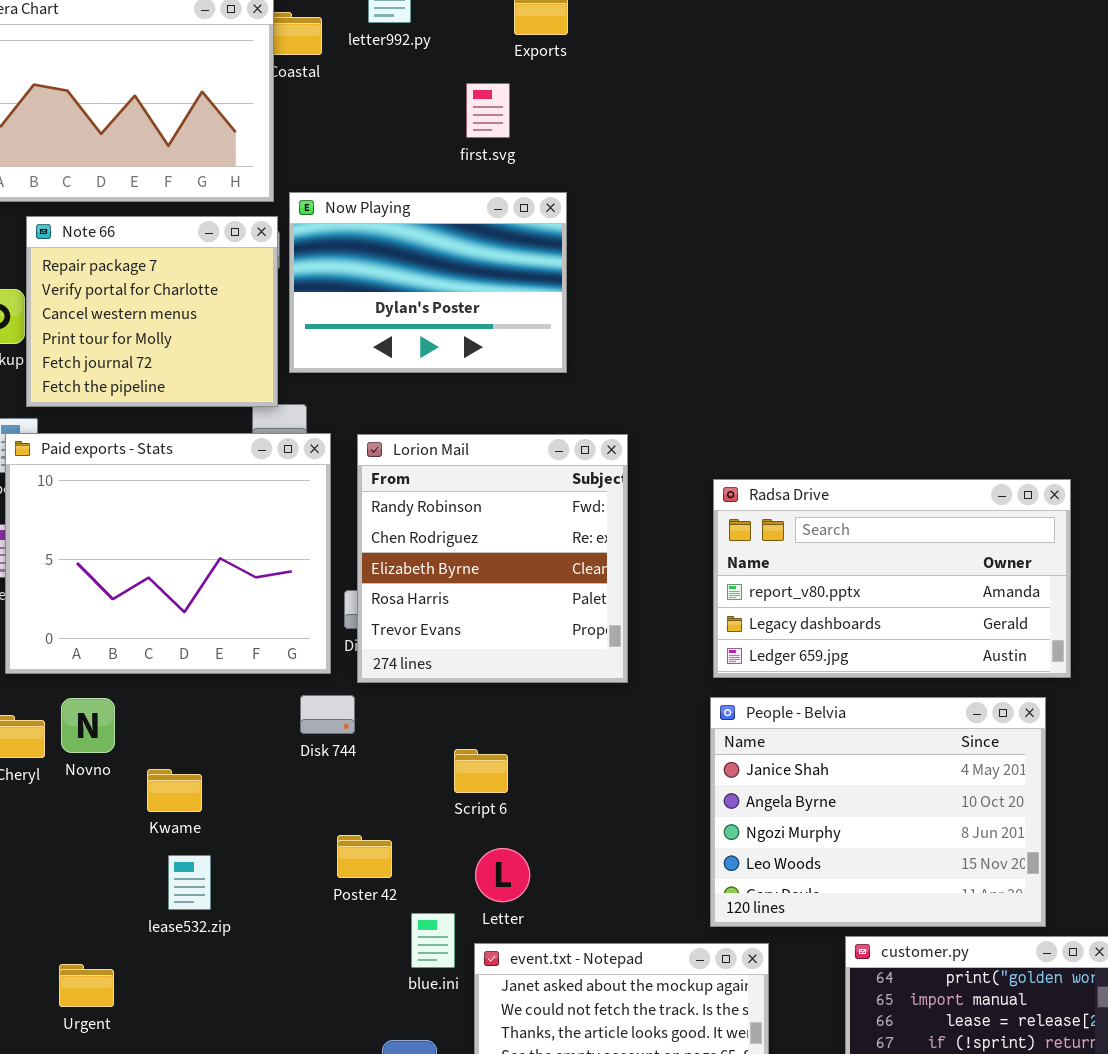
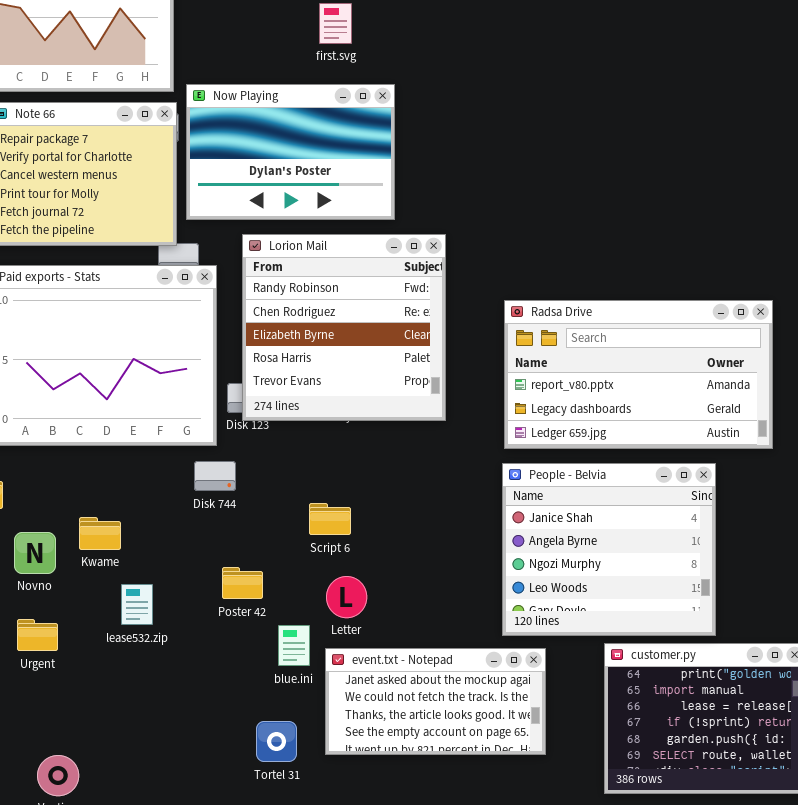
Lorion Mail: [357,434,628,683] -> [242,234,446,421], moved
People - Belvia: [710,697,1046,927] -> [502,463,716,636], resized
Novno: [61,698,115,753] -> [14,532,56,574], moved
lease532.zip: [168,855,211,910] -> [121,584,153,625], moved
Urgent: [59,964,114,1007] -> [17,619,58,651], moved

